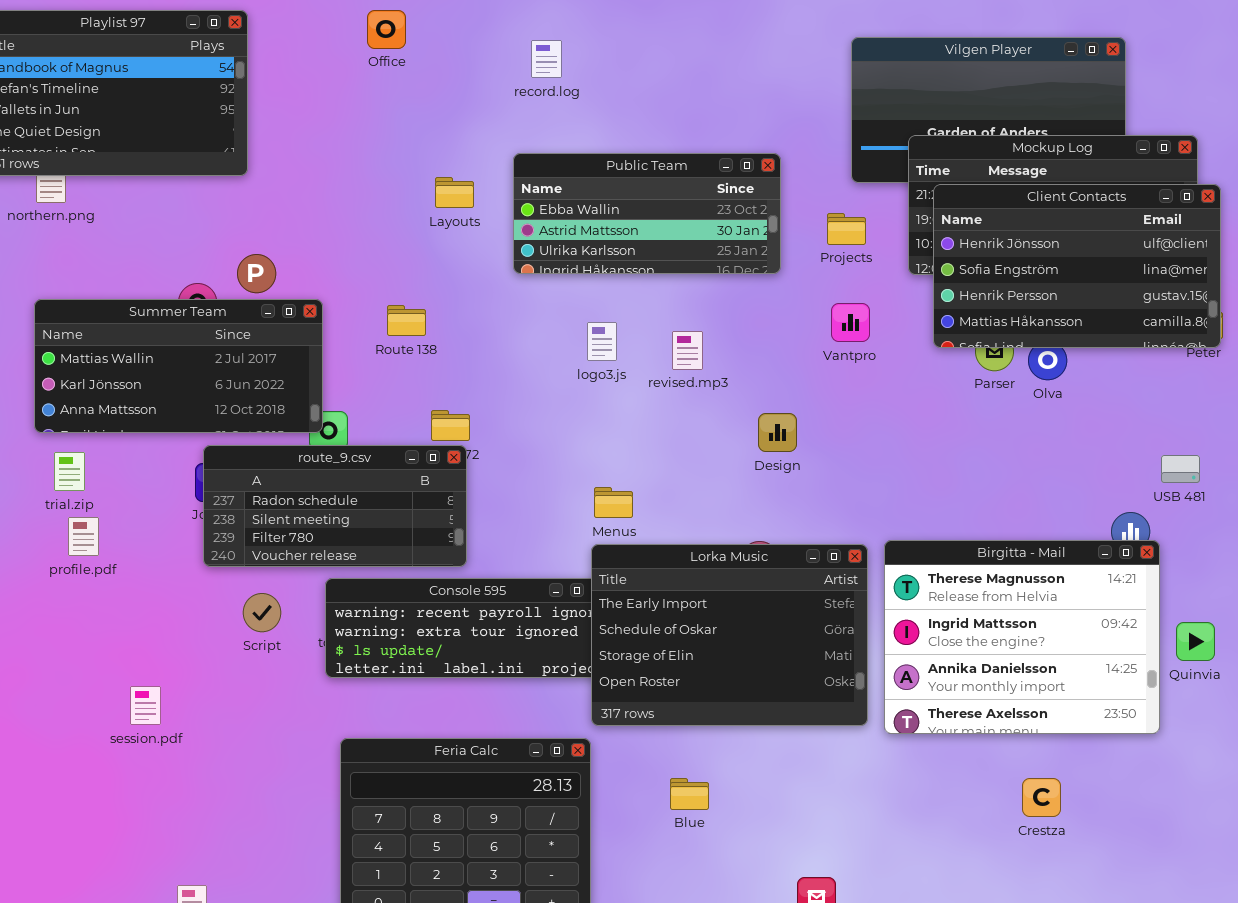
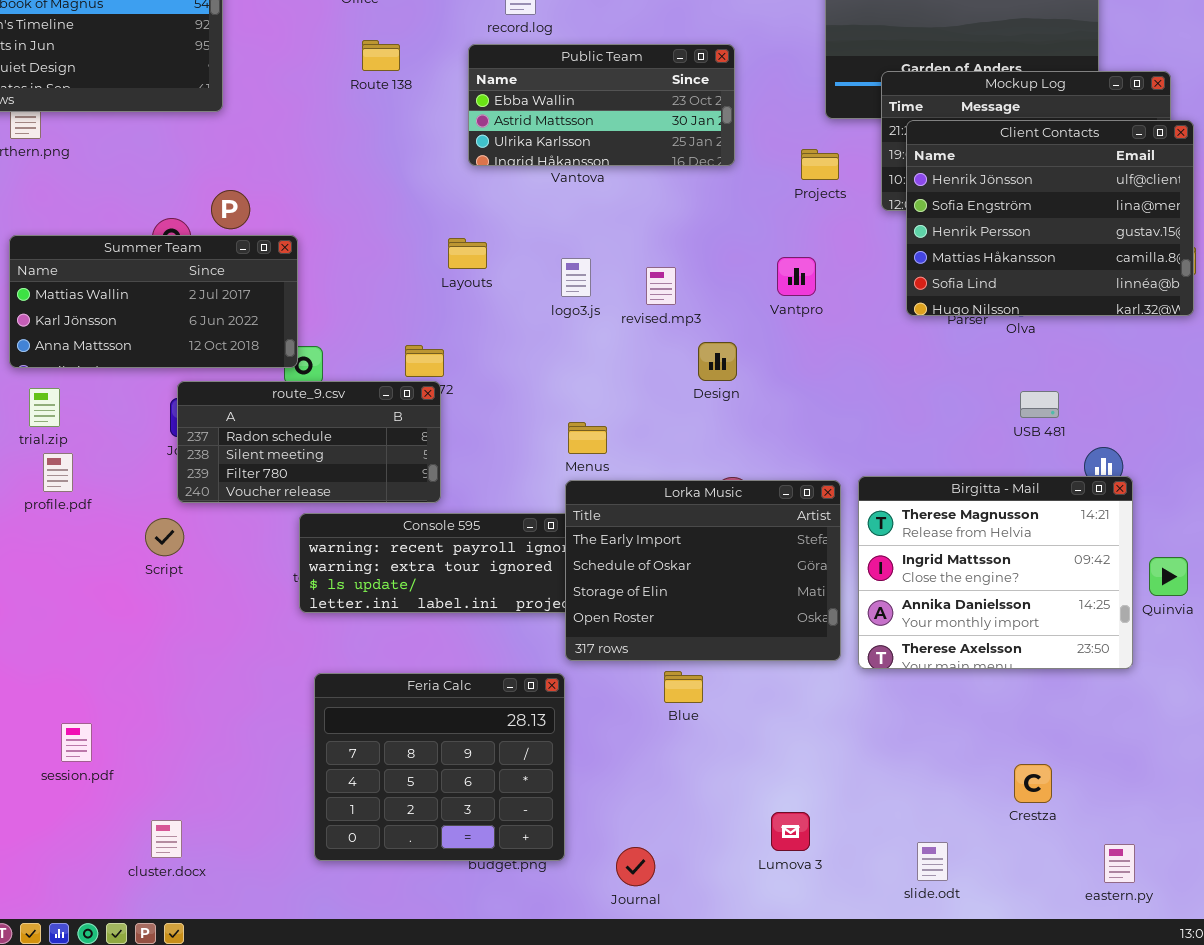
Public Team: [513,153,781,274] -> [468,44,735,166], moved
Layouts: [435,177,474,208] -> [448,238,487,269], moved
Client Contacts: [933,184,1221,348] -> [906,120,1194,316], resized
Vantpro: [831,303,870,342] -> [777,257,816,296], moved
Route 138: [387,305,426,336] -> [362,40,400,71], moved
Design: [758,413,797,452] -> [698,342,737,381], moved
USB 481: [1161,455,1200,483] -> [1020,391,1059,418], moved
Script: [243,593,281,632] -> [145,518,184,556], moved
session.pdf: [130,686,161,725] -> [61,723,92,762], moved
Blue: [670,778,709,810] -> [664,671,703,703], moved
Crestza: [1022,778,1061,817] -> [1014,764,1052,803], moved

